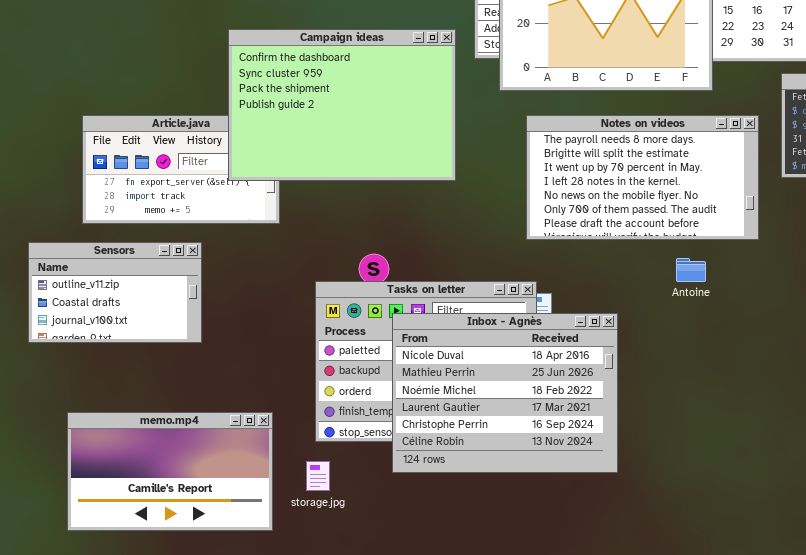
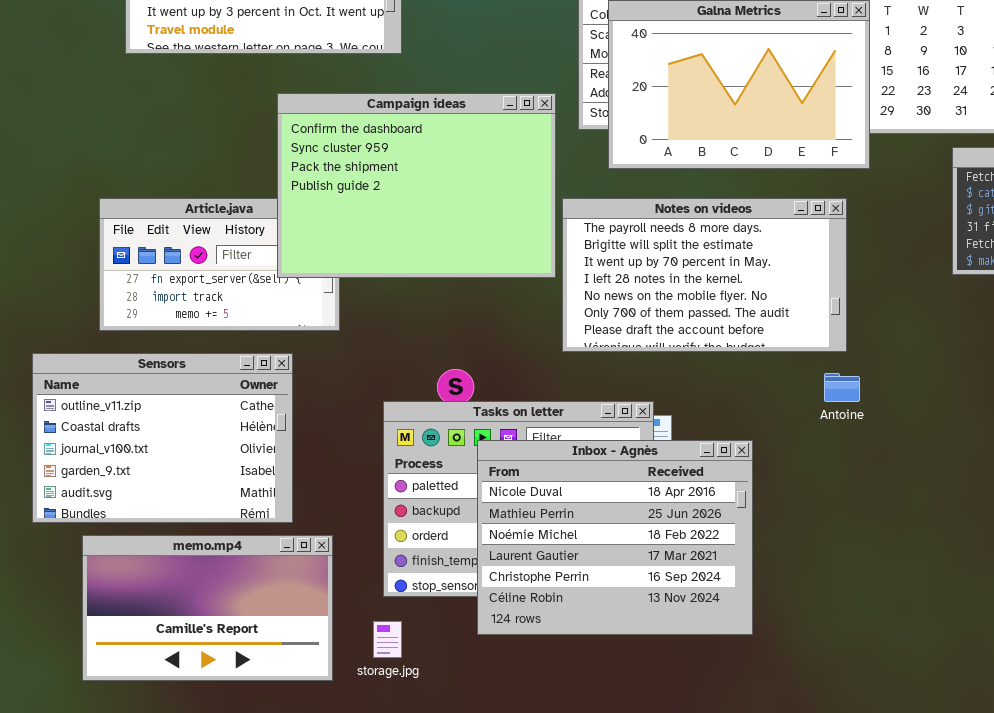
Notes on videos: [526,115,759,240] -> [562,198,847,352], moved
Sensors: [28,242,202,343] -> [32,353,293,523], resized
memo.mp4: [67,412,273,531] -> [82,535,333,681], moved

